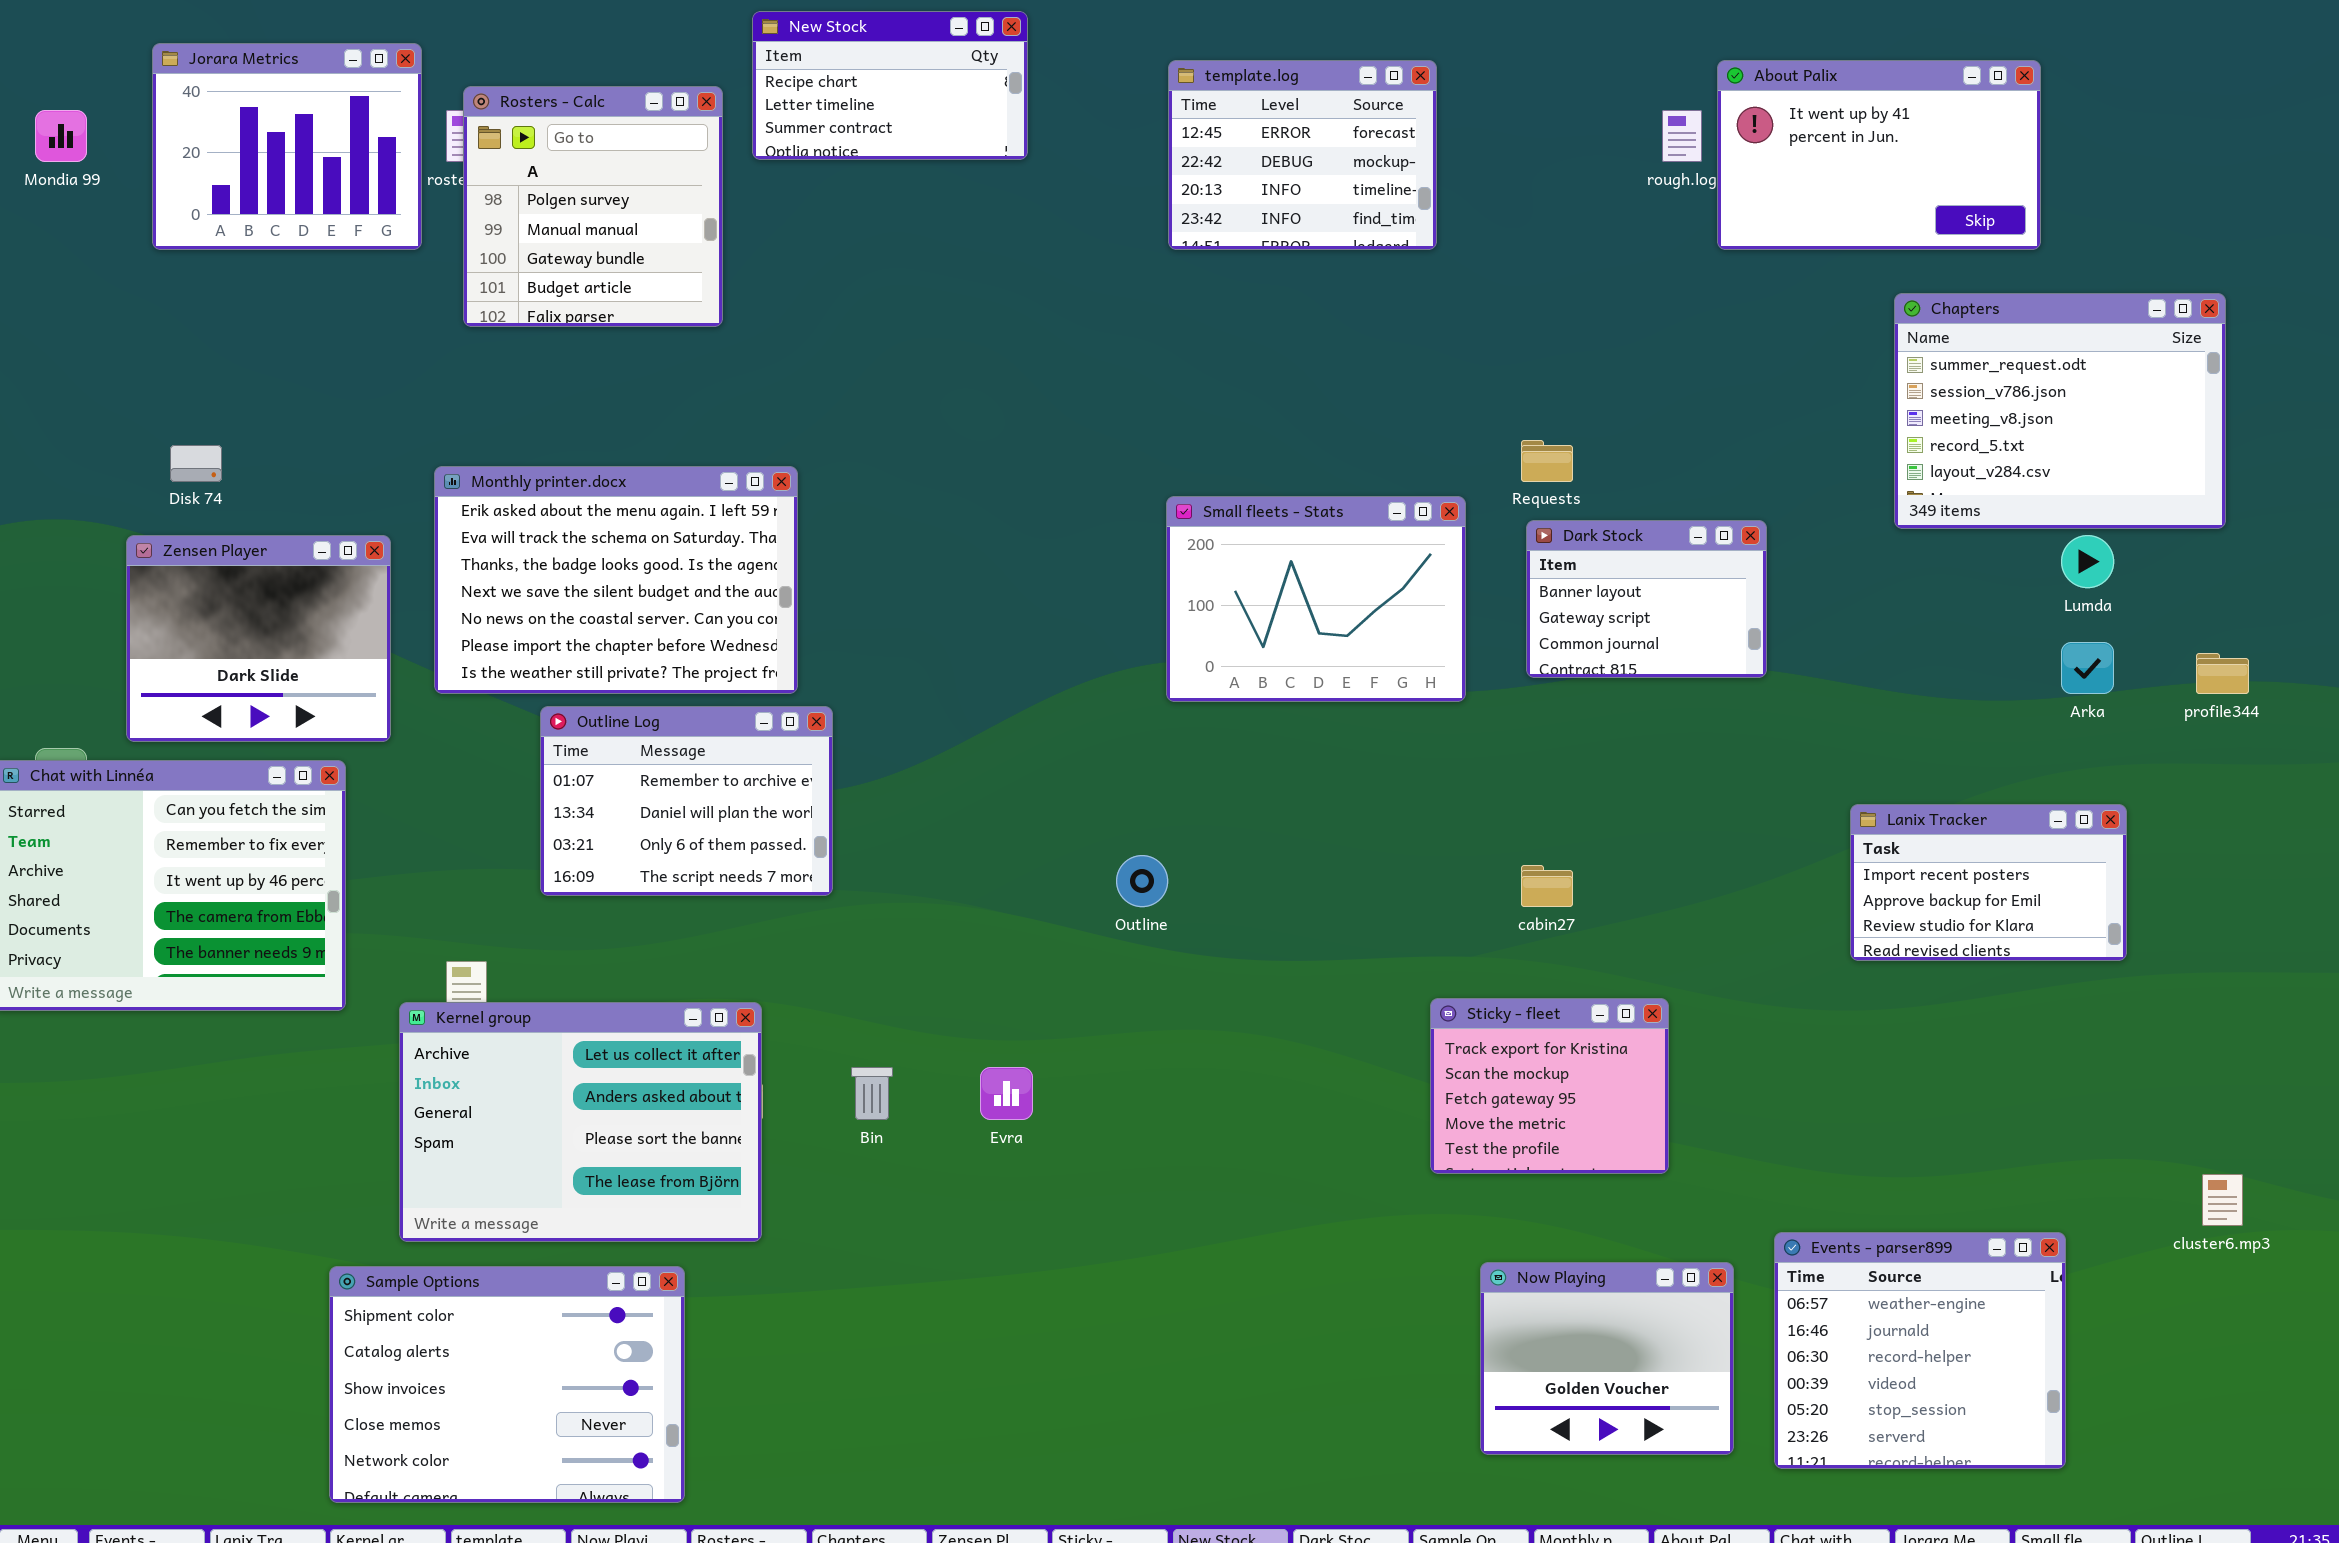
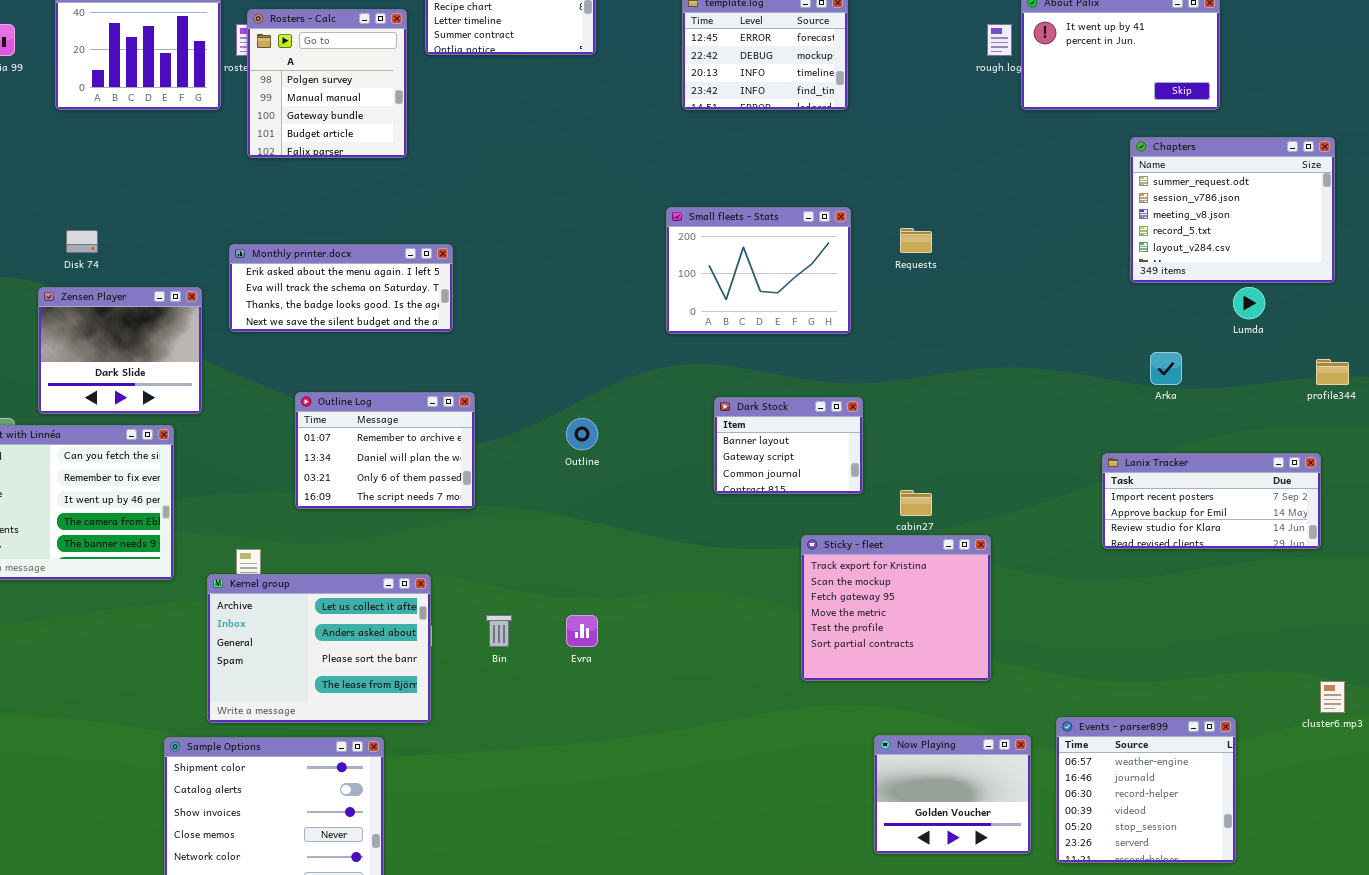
Monthly printer.docx: [434,466,798,694] -> [229,244,453,332], resized
Small fleets - Stats: [1166,496,1466,702] -> [666,207,851,334], moved
Dark Stock: [1526,520,1767,678] -> [714,397,863,494], moved
Arka: [2061,642,2114,694] -> [1150,352,1182,385], moved
Lanix Tracker: [1850,804,2127,961] -> [1102,453,1321,549], resized
Outline: [1116,855,1168,907] -> [566,418,598,450], moved
Sticky - fleet: [1430,998,1669,1174] -> [801,535,991,681], resized

